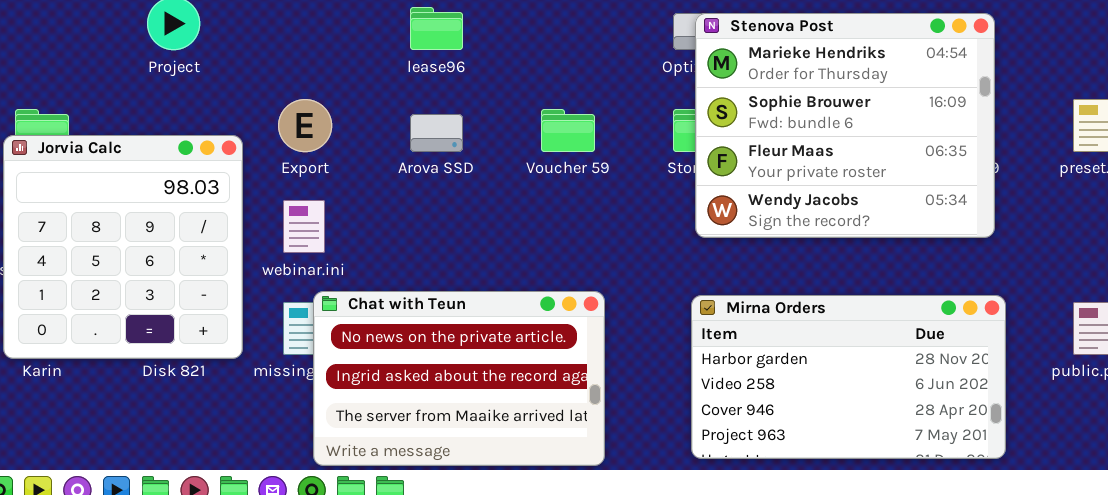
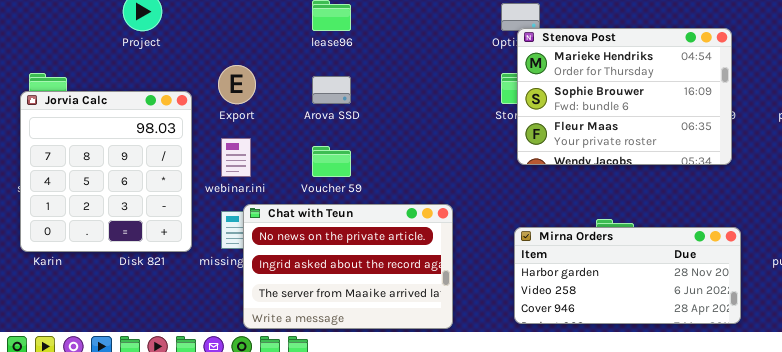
Stenova Post: [695,13,995,238] -> [517,28,732,165], resized
Voucher 59: [541,109,595,152] -> [312,146,351,177], moved
Mirna Orders: [691,295,1006,459] -> [514,227,741,324], resized

